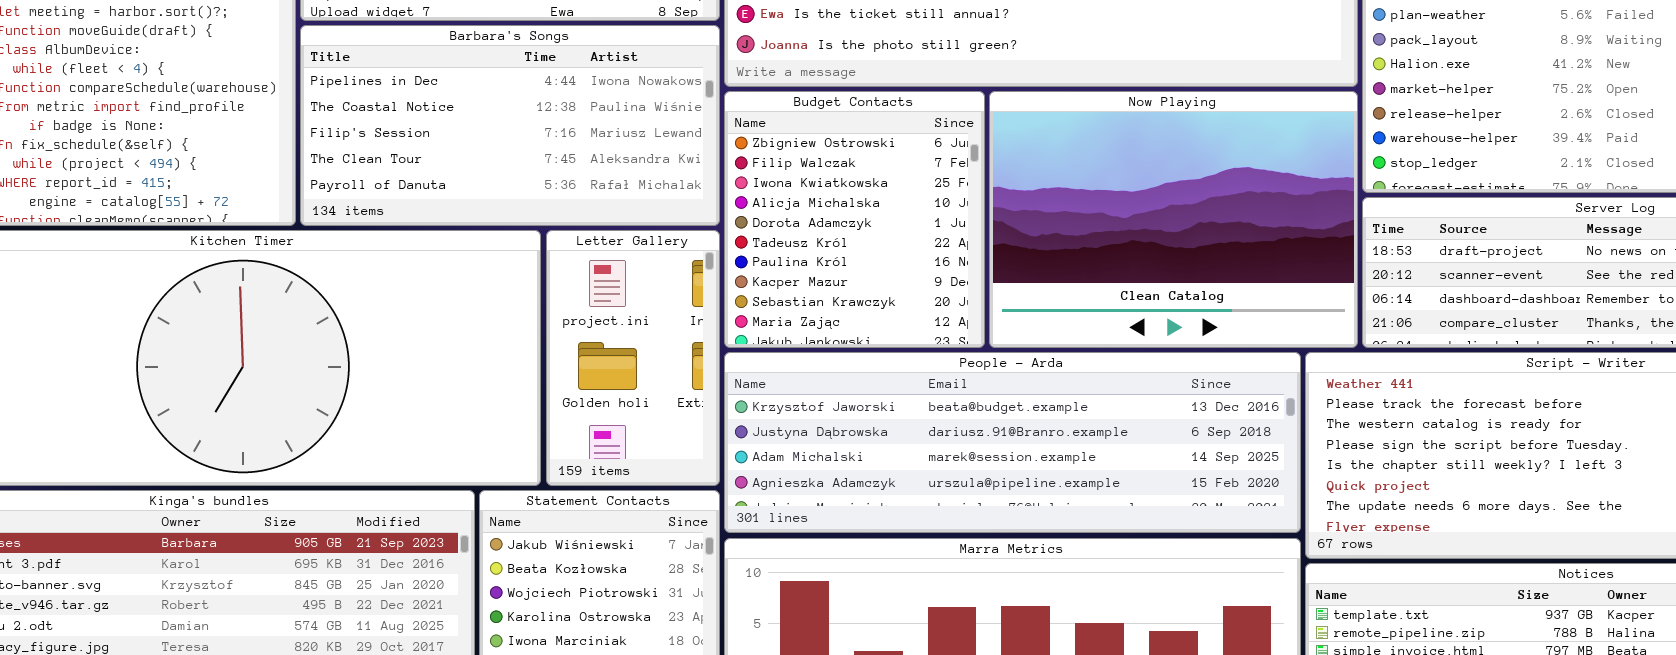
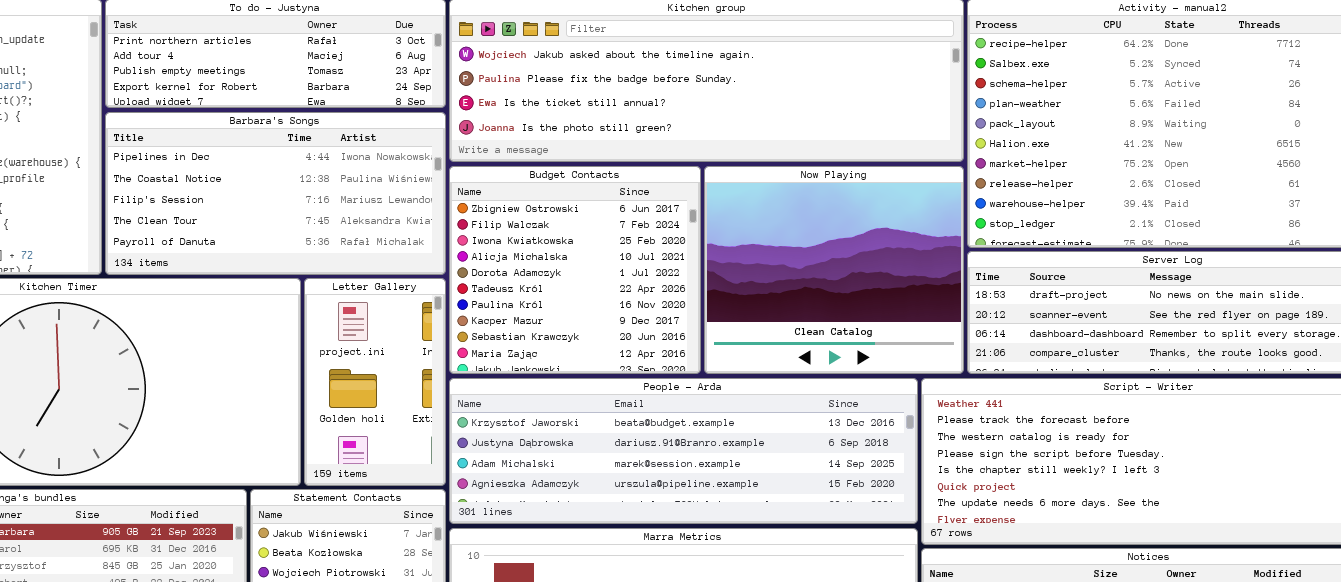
Budget Contacts: [724,91,985,348] -> [449,166,701,374], resized
Now Playing: [989,91,1358,348] -> [704,166,964,374], resized

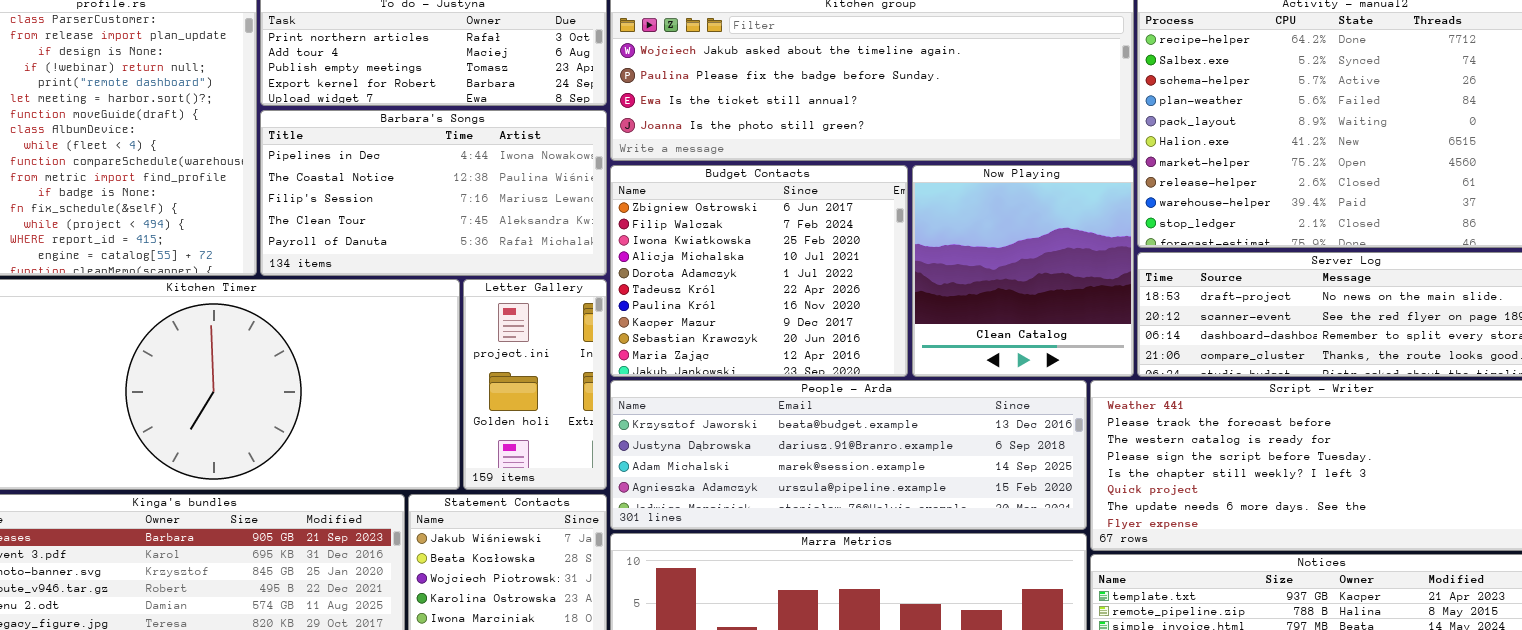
Budget Contacts: [449,166,701,374] -> [610,165,908,377], resized
Now Playing: [704,166,964,374] -> [912,165,1134,377], resized

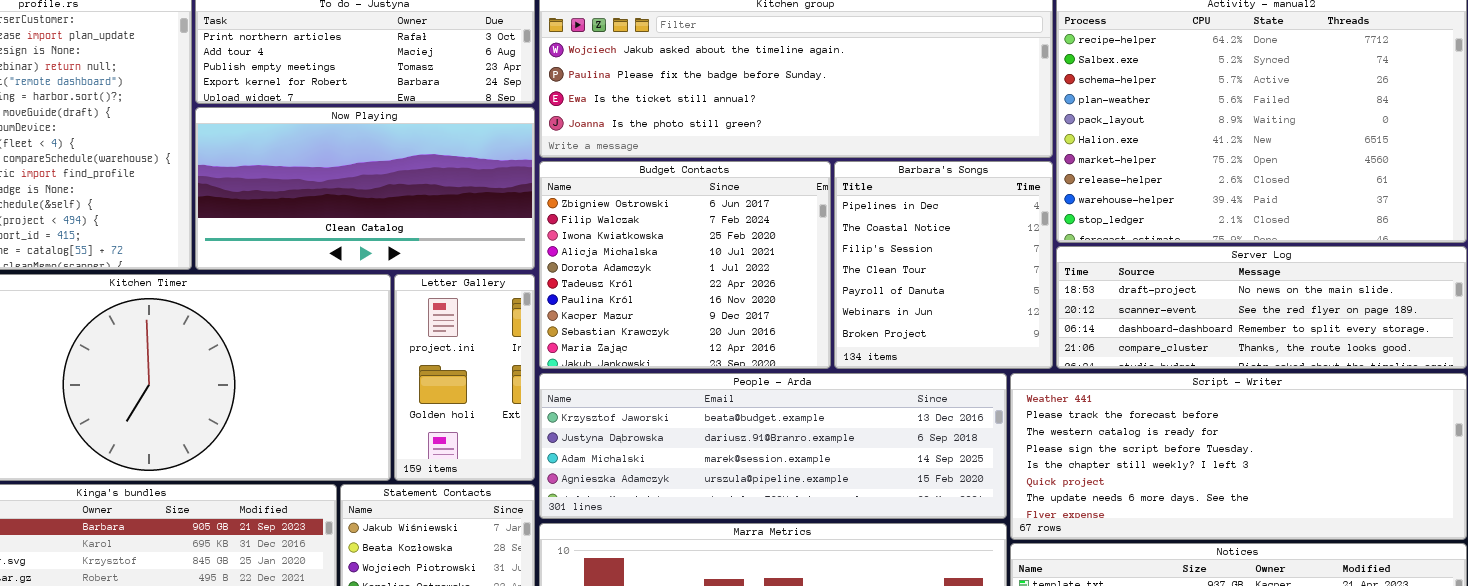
Barbara's Songs: [260,110,607,276] -> [834,161,1053,369], moved, resized
Now Playing: [912,165,1134,377] -> [195,107,535,270], moved, resized

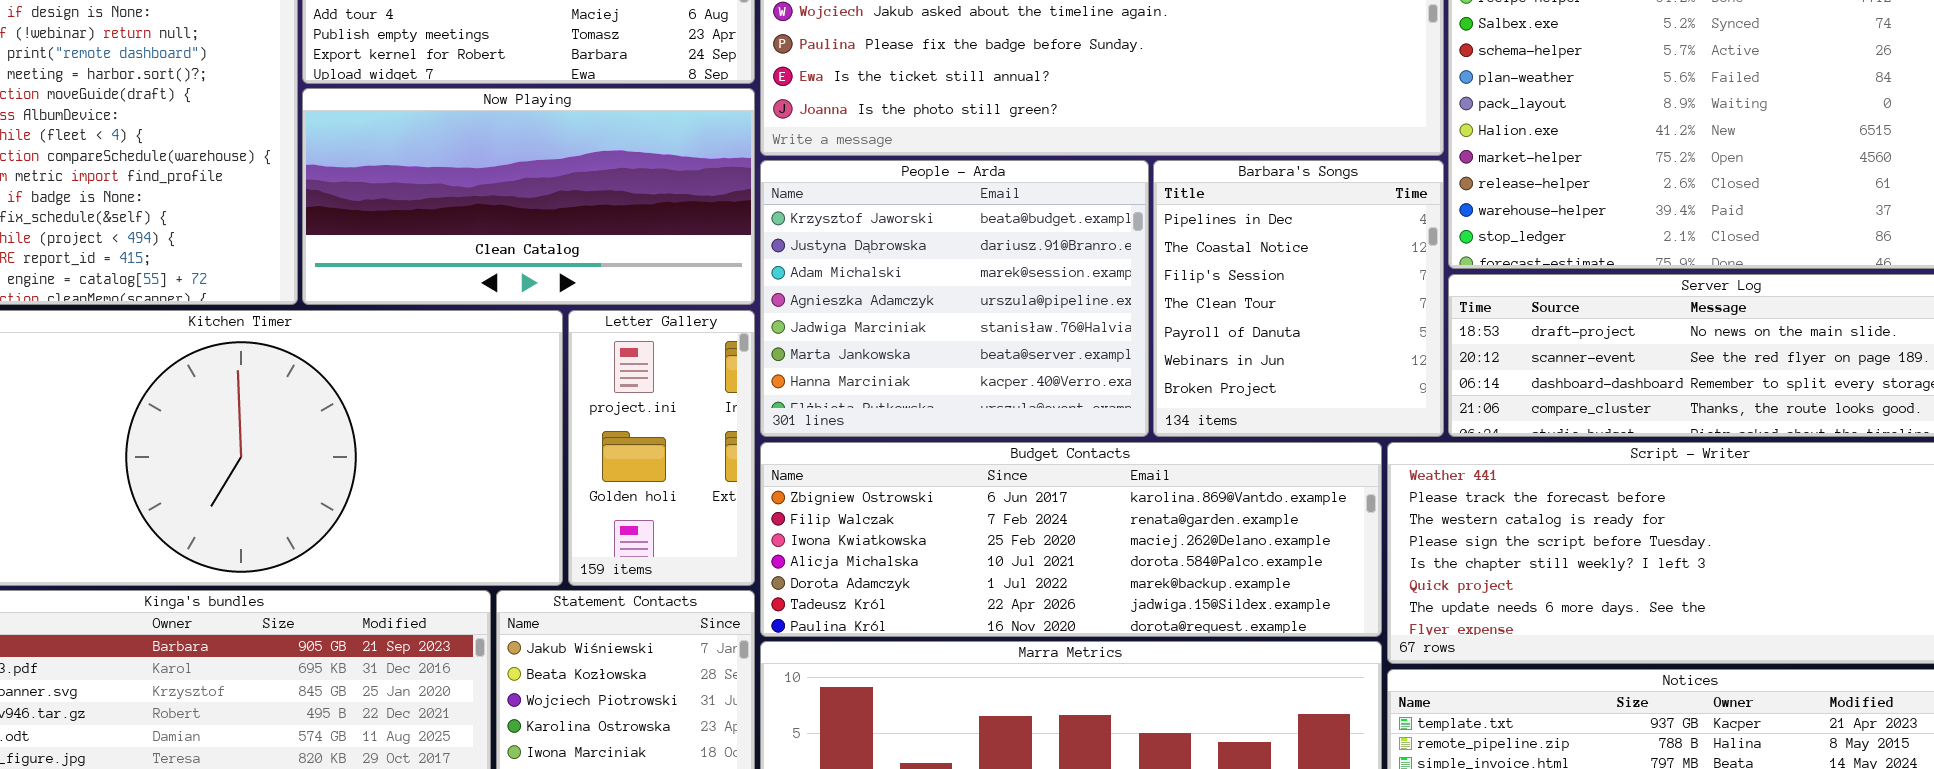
Budget Contacts: [539,161,831,369] -> [760,442,1382,637], moved, resized
People - Arda: [539,373,1007,519] -> [760,160,1149,437], moved, resized

